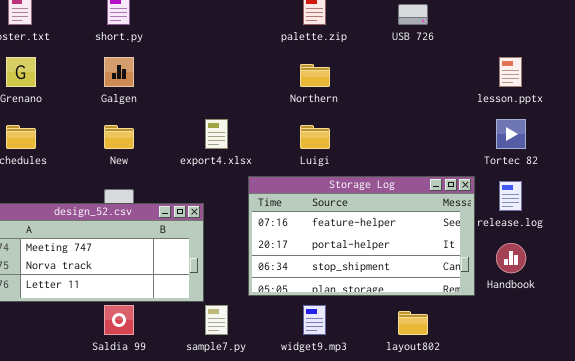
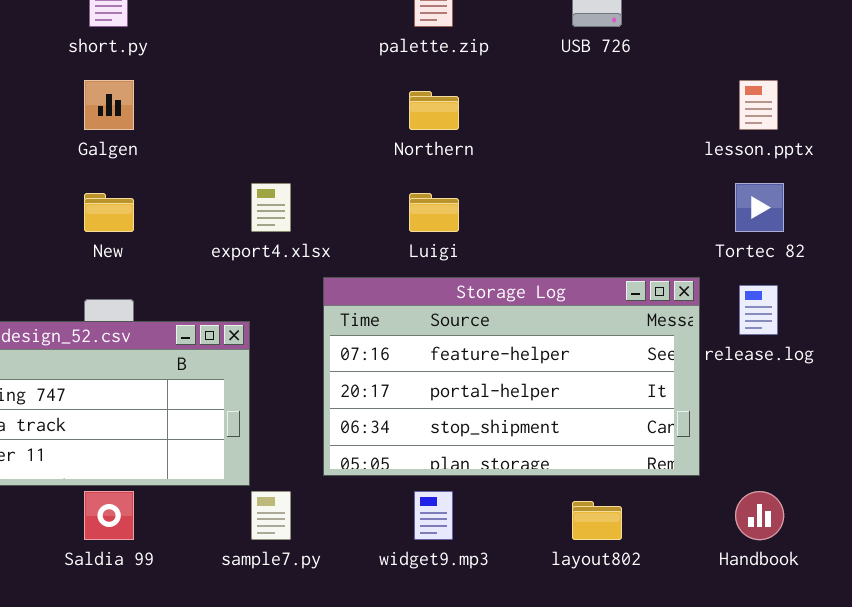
Handbook: [496,243,526,273] -> [735,491,784,540], moved

